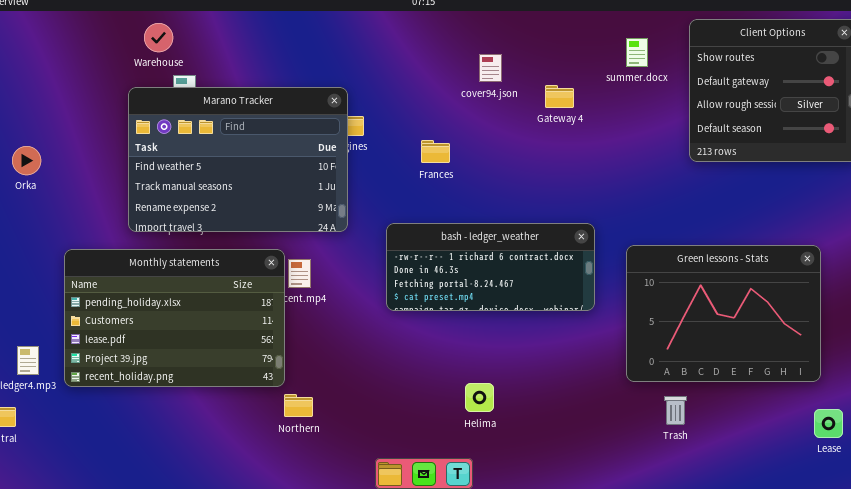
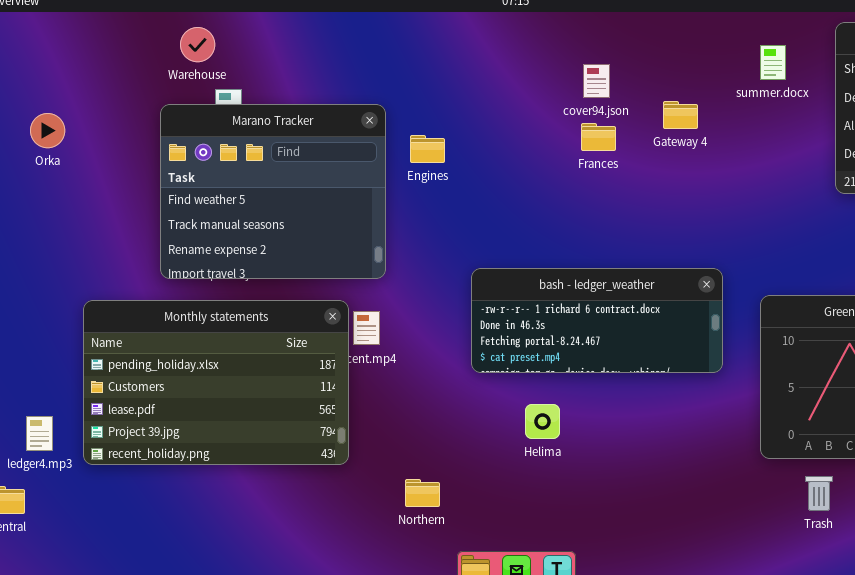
Marano Tracker: [128,87,348,232] -> [160,104,386,279], resized
Frances: [421,140,450,163] -> [581,123,616,151], moved
Orka: [12,146,41,175] -> [30,113,65,148], moved
Helima: [465,383,494,412] -> [525,404,560,439], moved
Northern: [284,394,313,417] -> [405,479,440,507], moved

